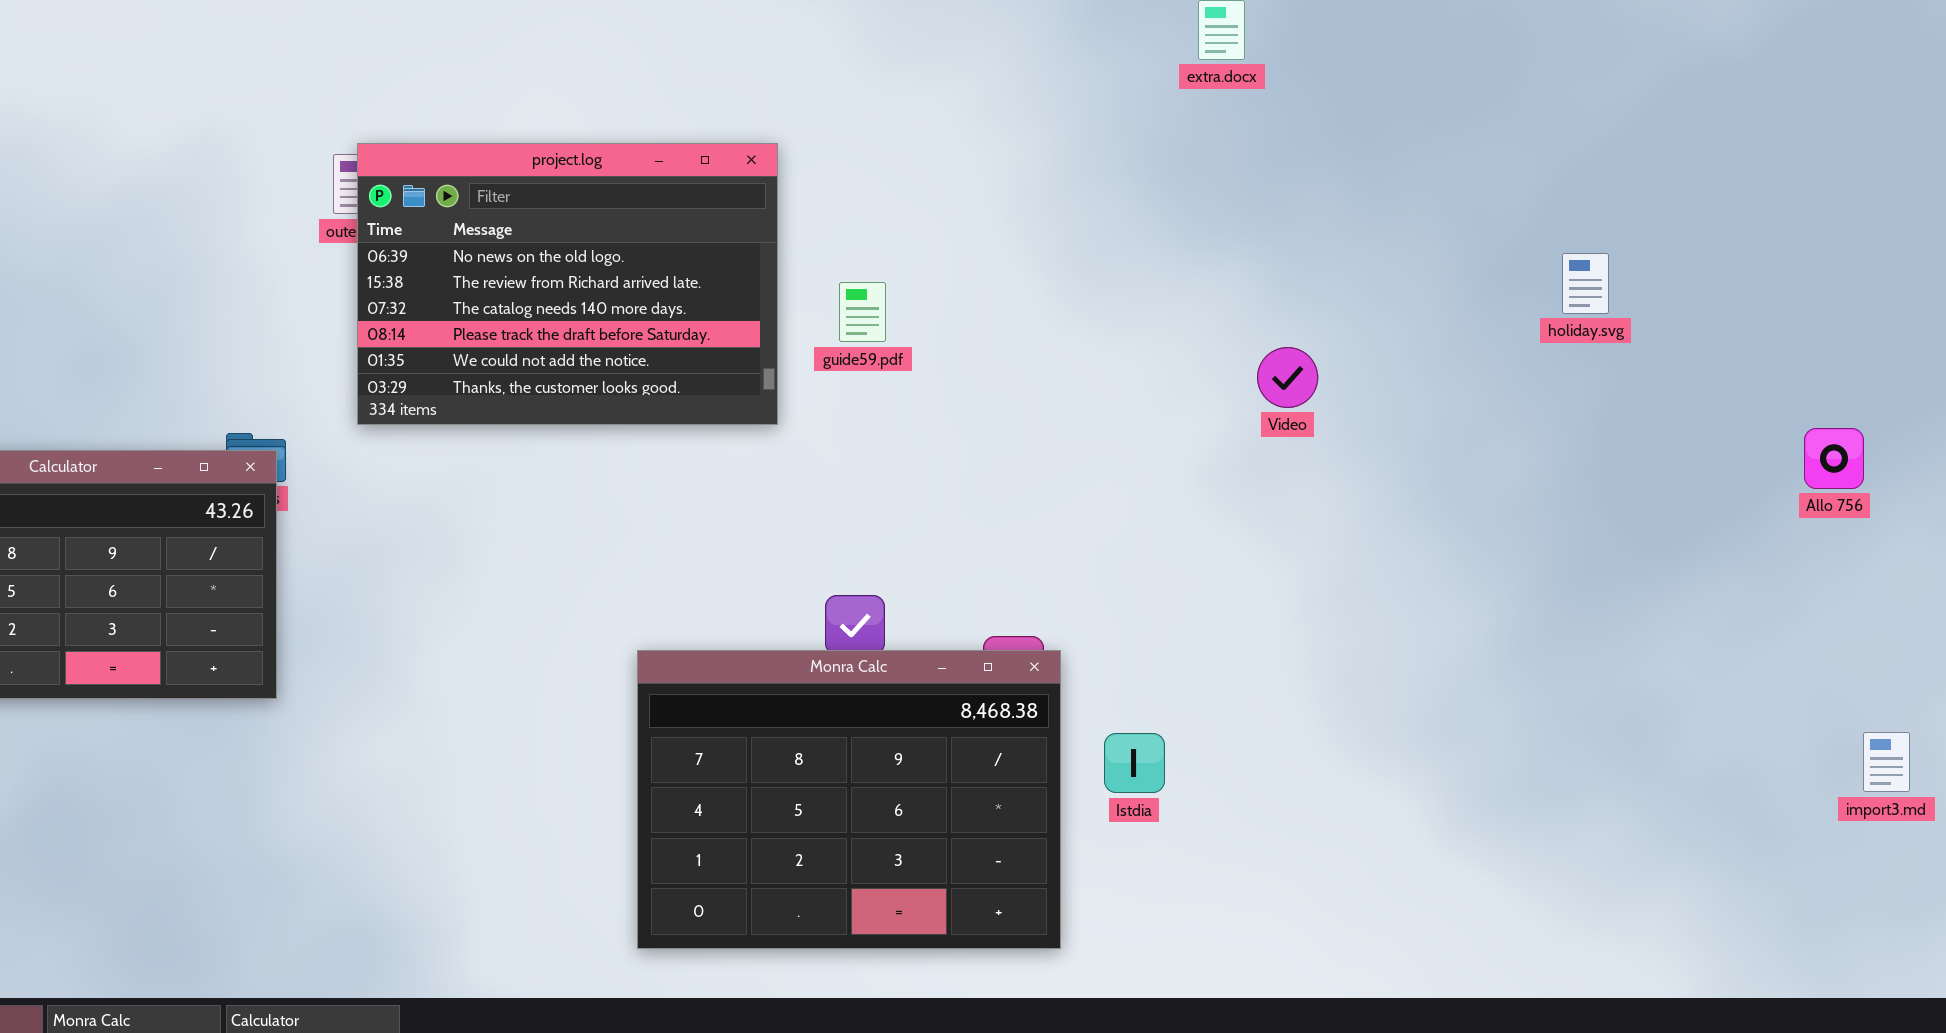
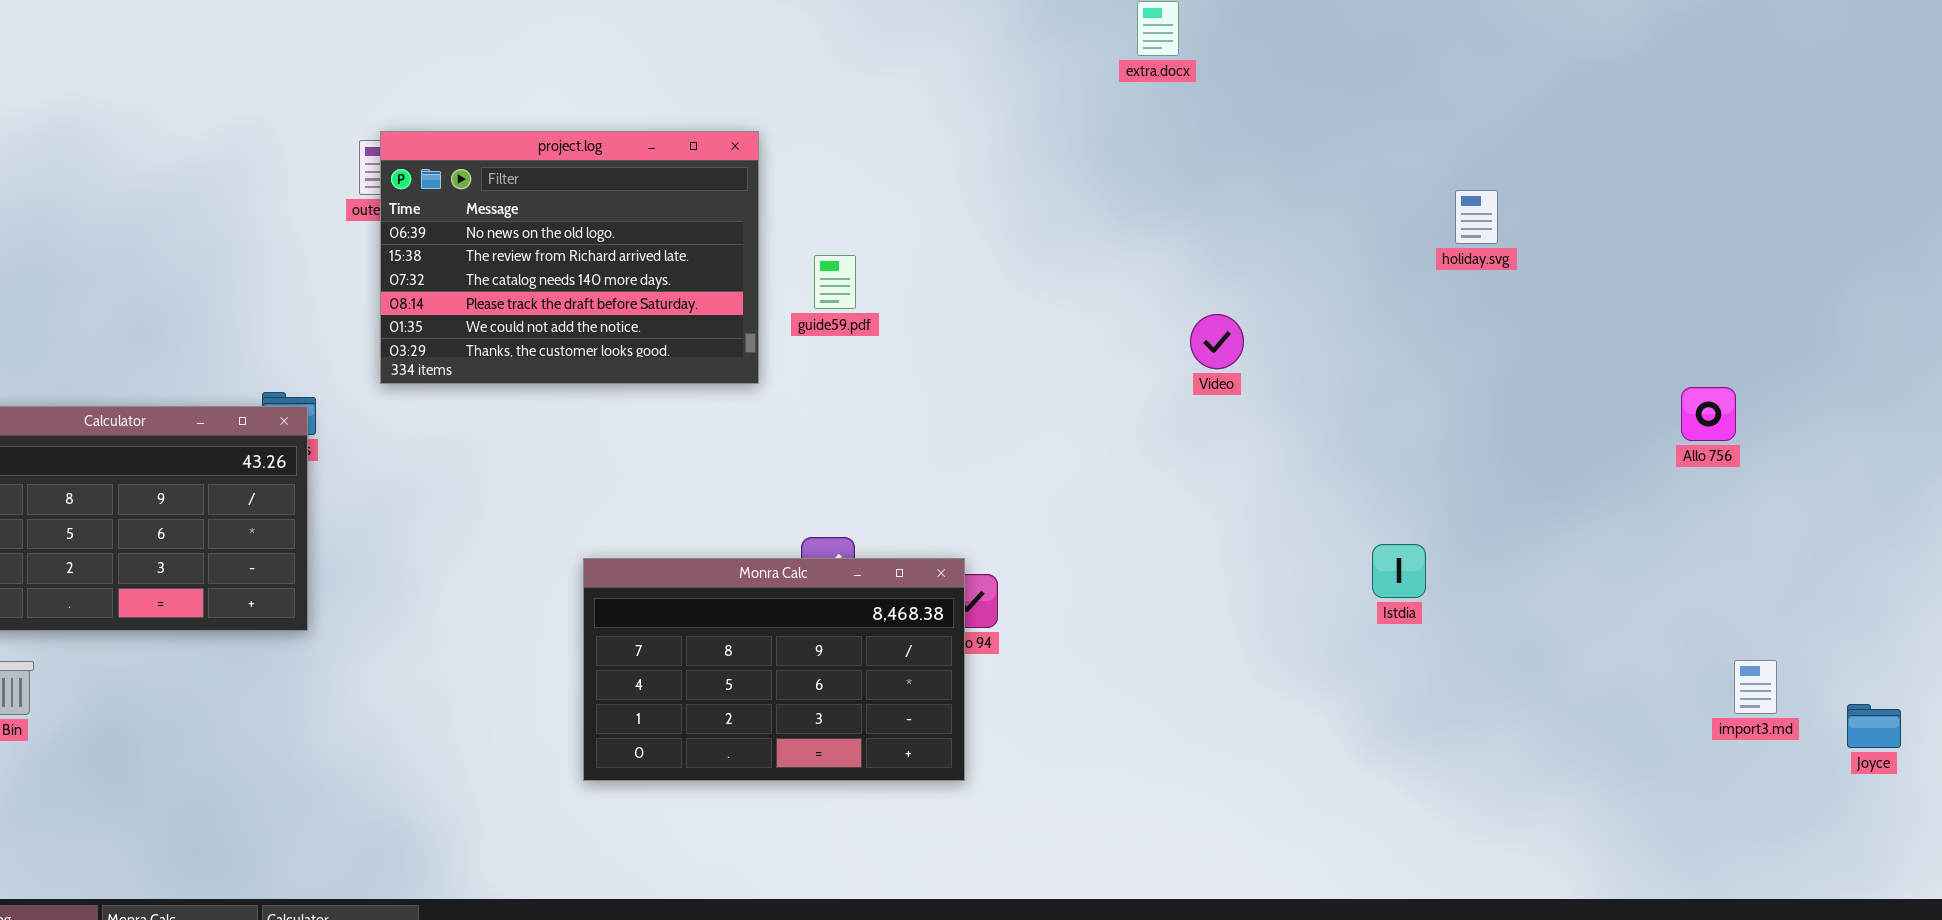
holiday.svg: [1562,253,1609,314] -> [1455,190,1498,244], moved
Monra Calc: [637,650,1061,949] -> [583,558,965,781], moved, resized
Istdia: [1104,733,1165,793] -> [1372,544,1426,598], moved

